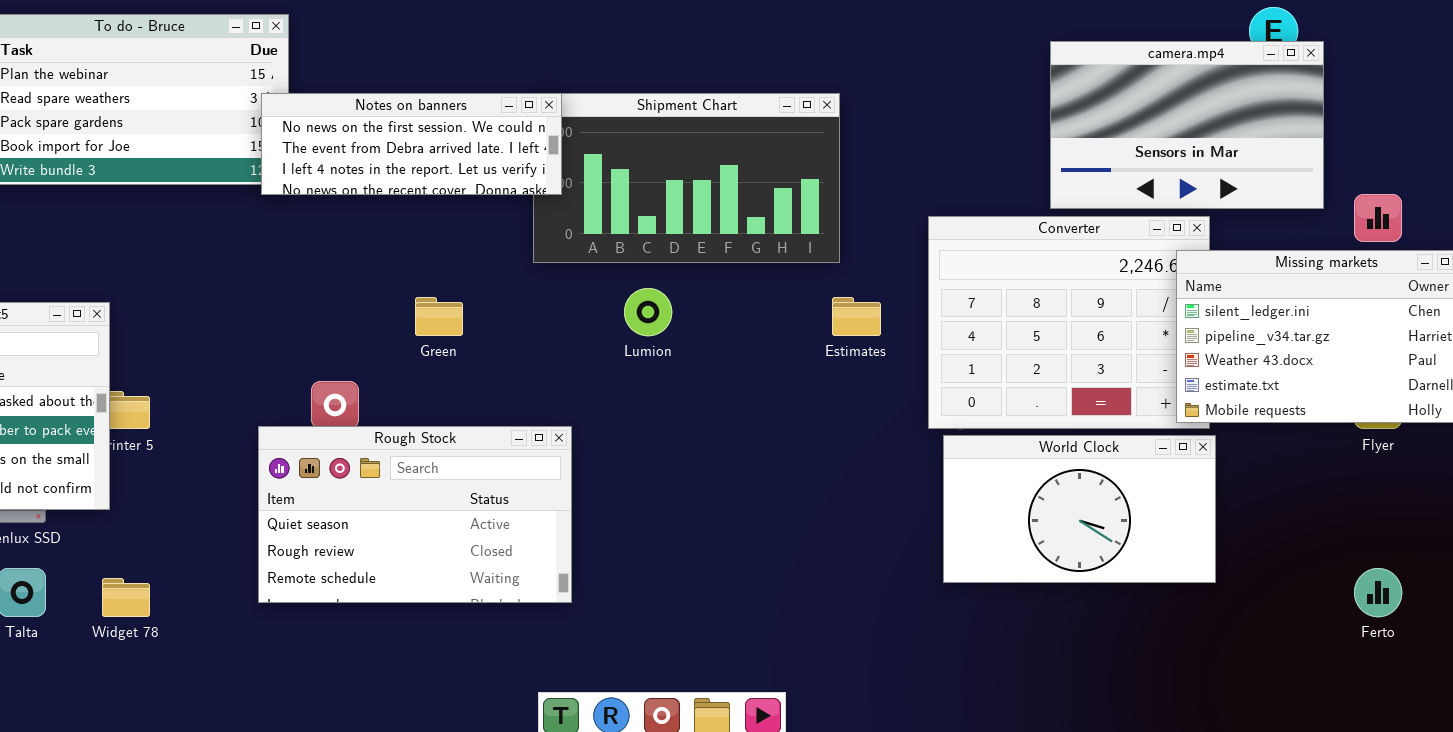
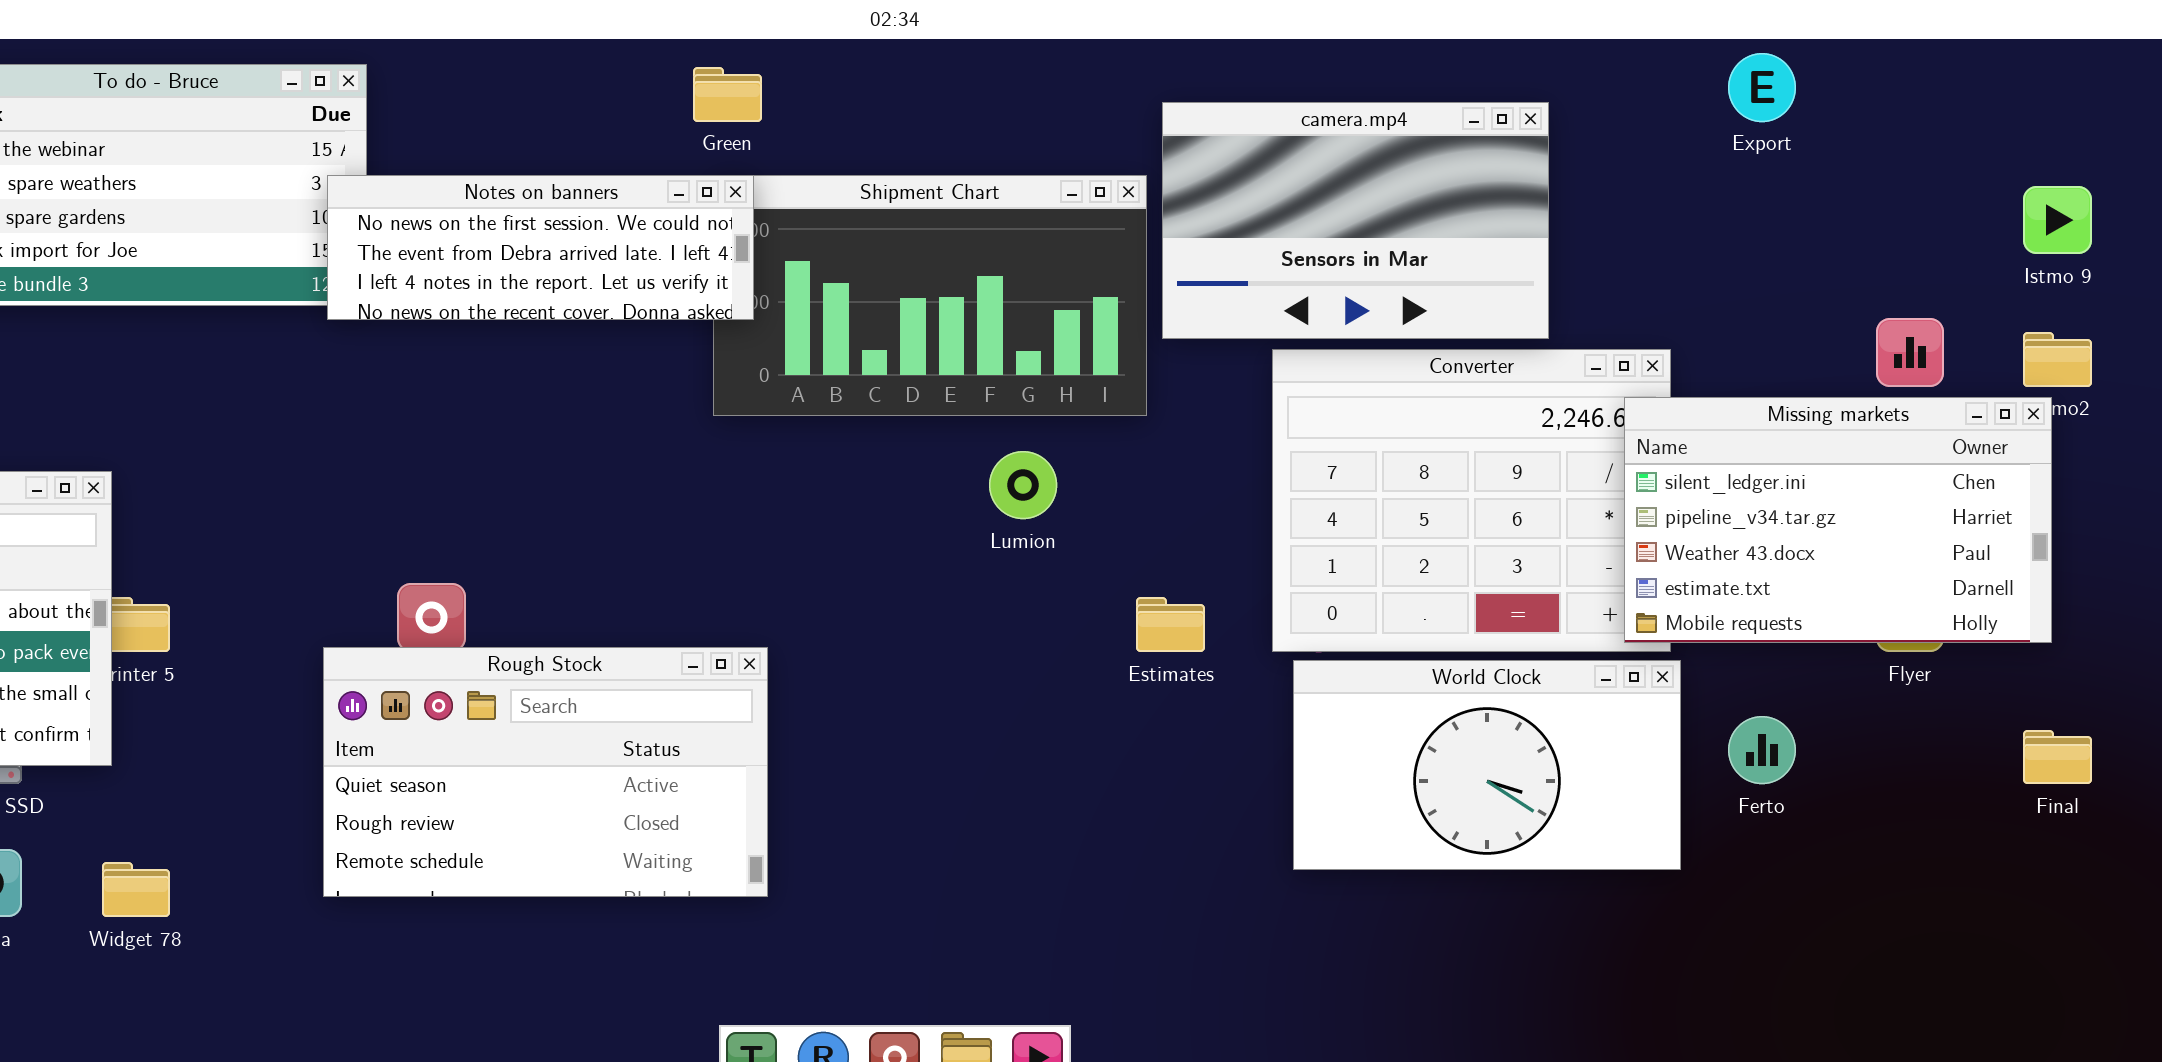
camera.mp4: [1050,41,1324,209] -> [1162,102,1549,339], moved
Lumion: [624,288,672,336] -> [989,451,1057,519], moved
Green: [415,297,463,336] -> [693,67,762,122], moved
Estimates: [832,297,881,336] -> [1136,597,1205,652], moved
Ferto: [1354,568,1402,617] -> [1728,716,1796,784], moved

